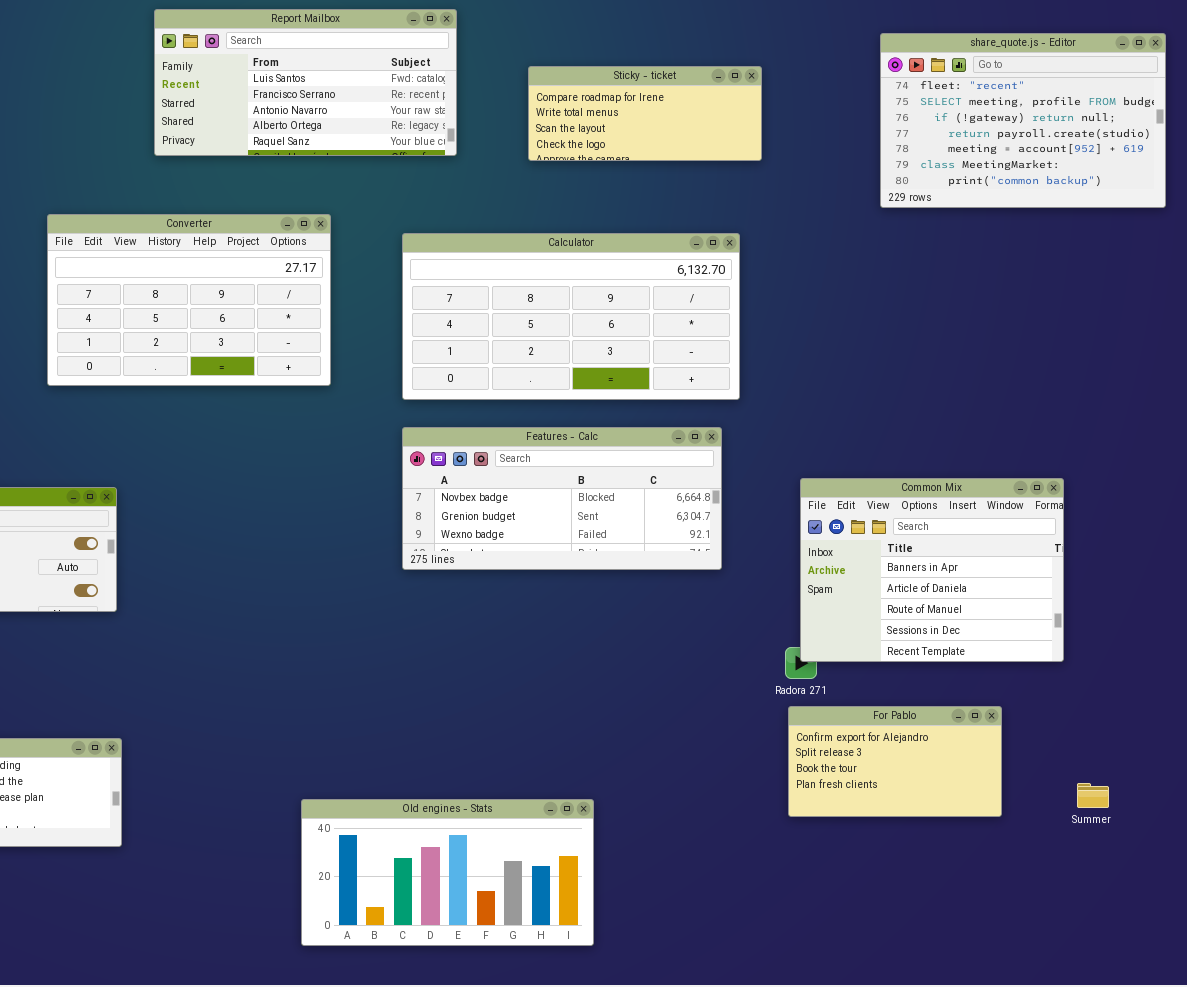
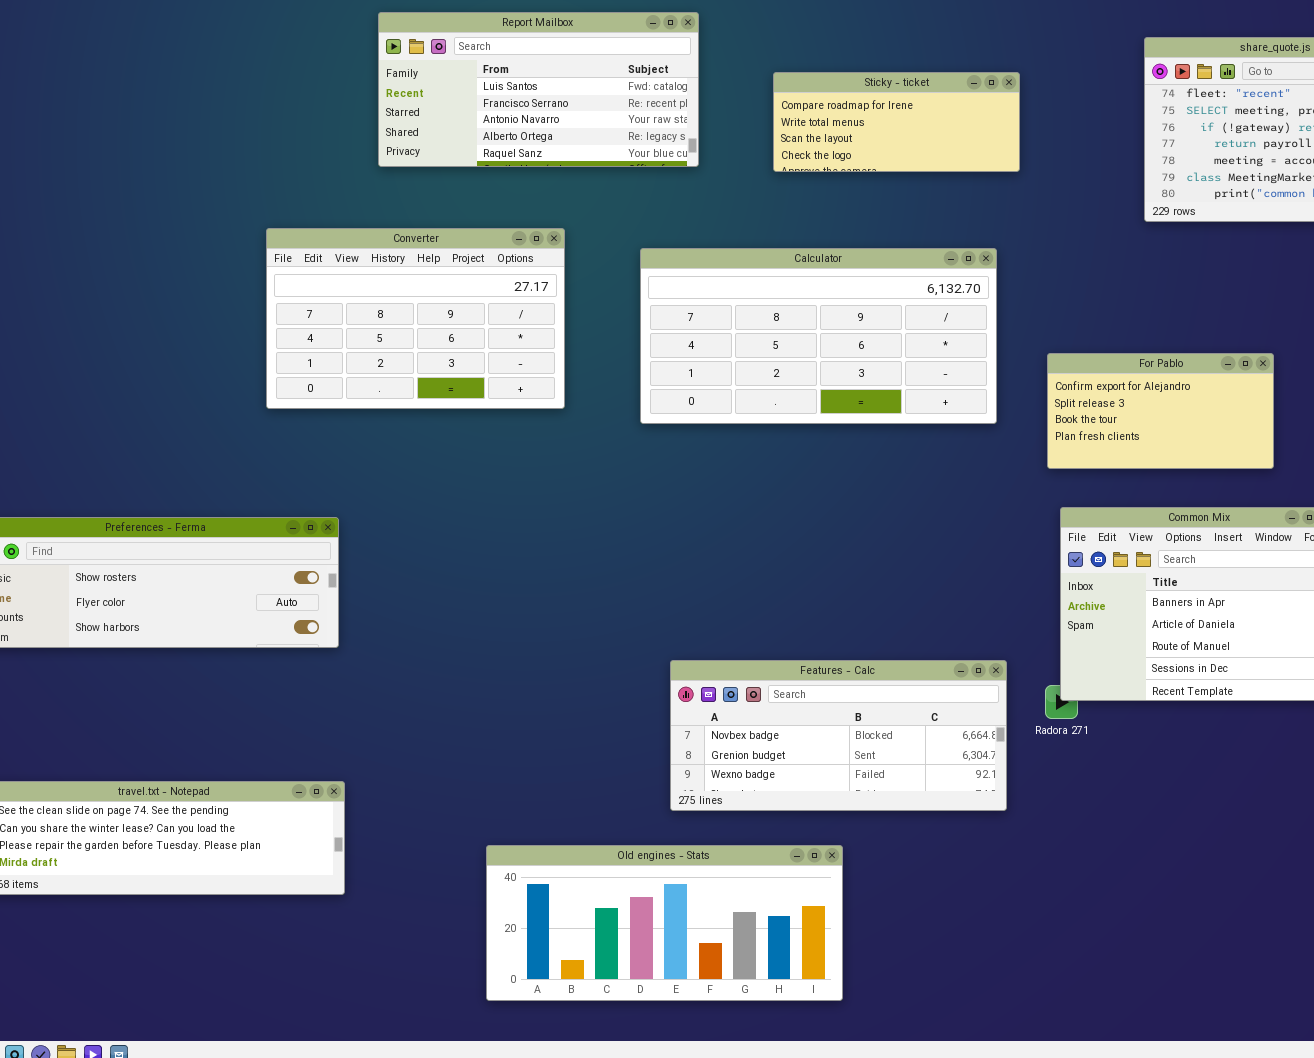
Features - Calc: [402,427,722,570] -> [670,660,1007,811], moved
For Pablo: [788,706,1002,817] -> [1047,353,1274,469], moved
Old engines - Stats: [301,799,594,946] -> [486,845,843,1001], resized

